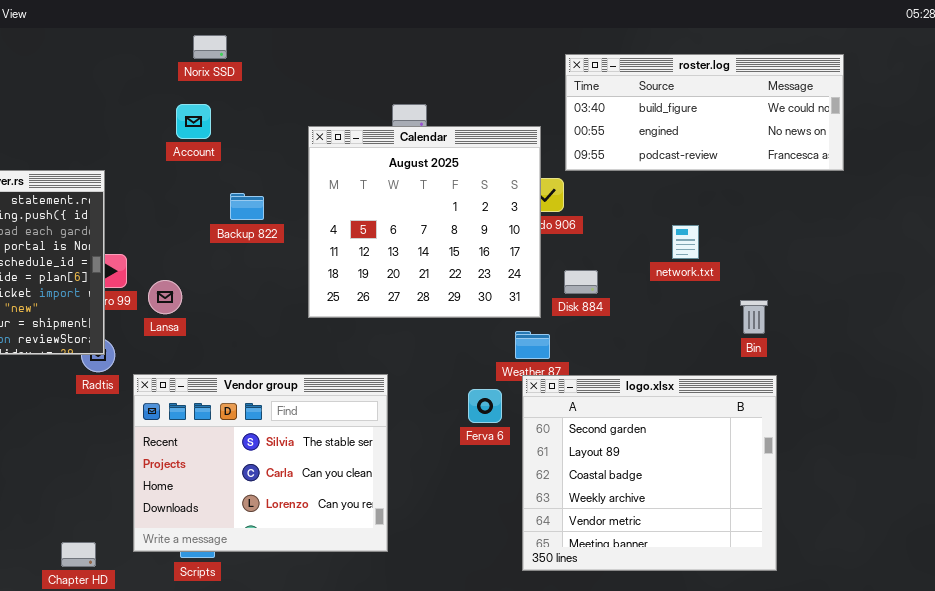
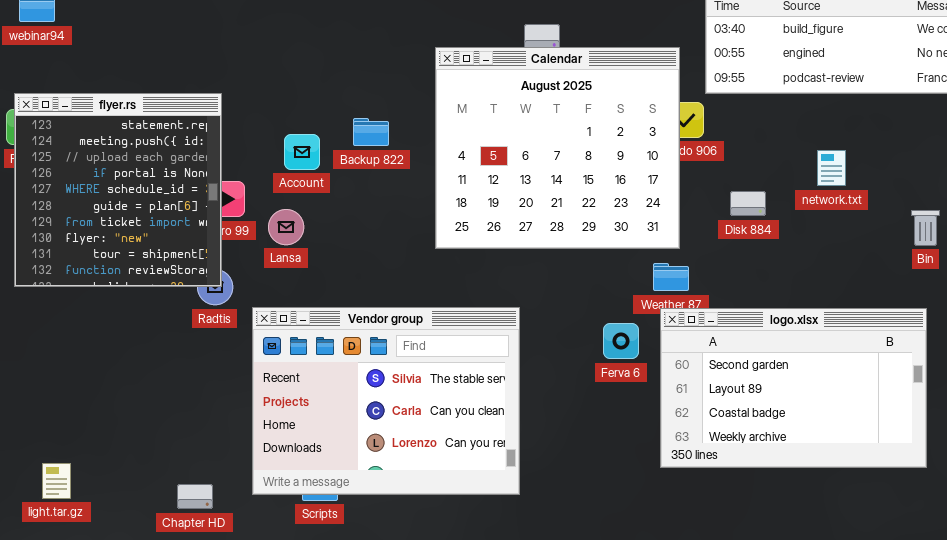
Account: [176,104,211,139] -> [284,134,320,170], moved
Disk 884: [564,270,598,294] -> [730,191,766,216], moved
Bin: [740,300,768,334] -> [911,210,940,246], moved
logo.xlsx: [522,375,777,571] -> [660,308,927,468], resized

